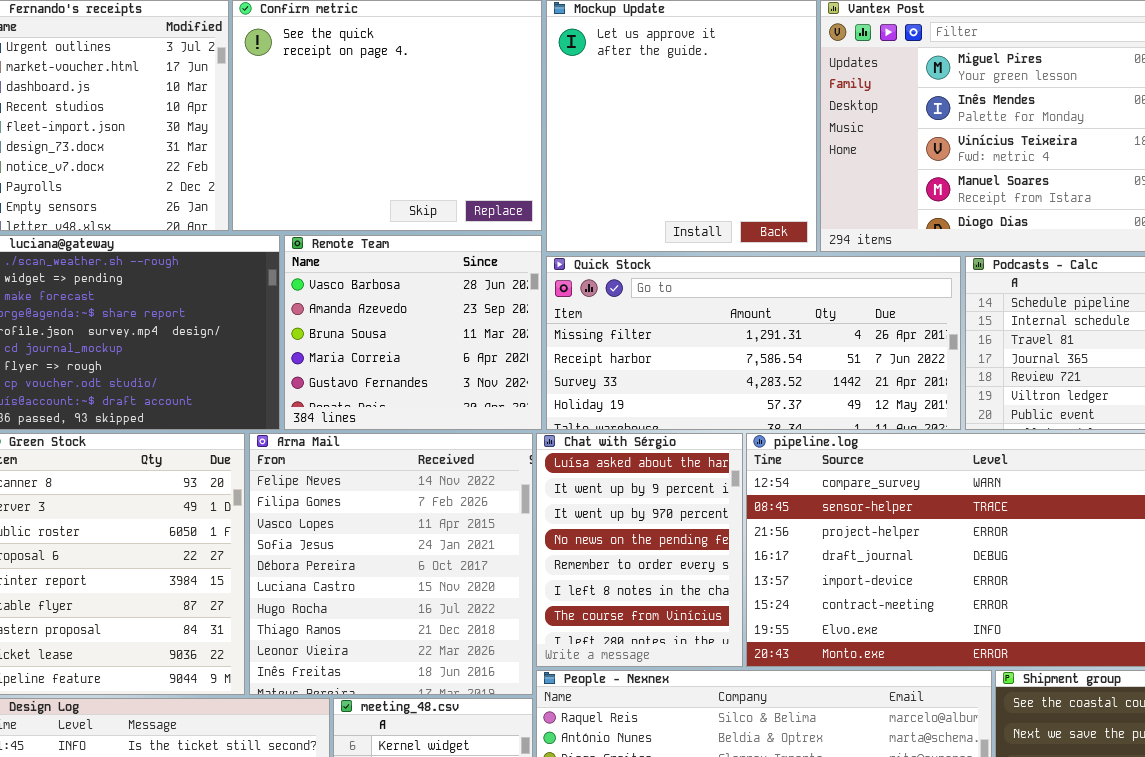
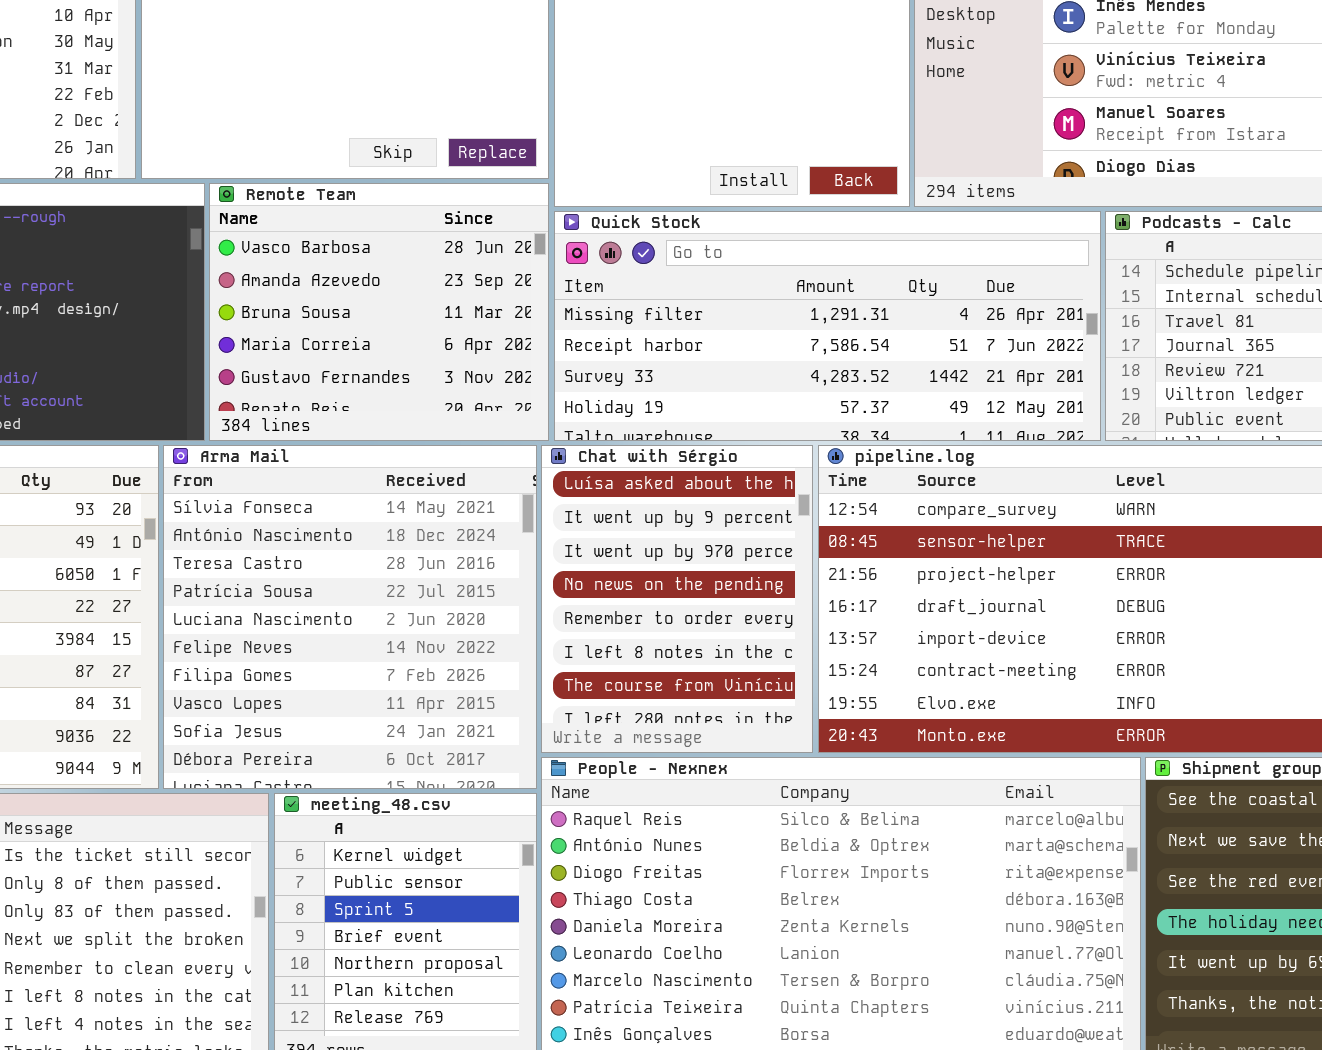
Arma Mail: [249,433,533,695] -> [163,445,537,789], scrolled up 5 rows

